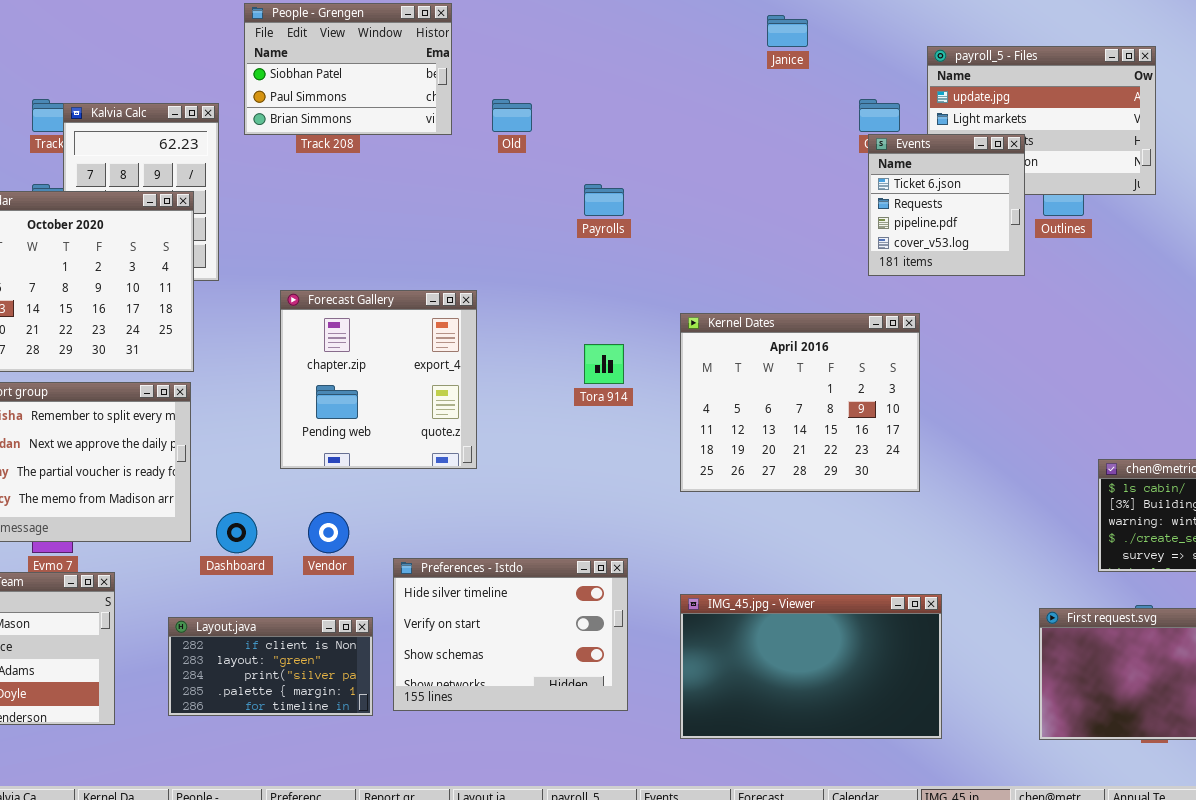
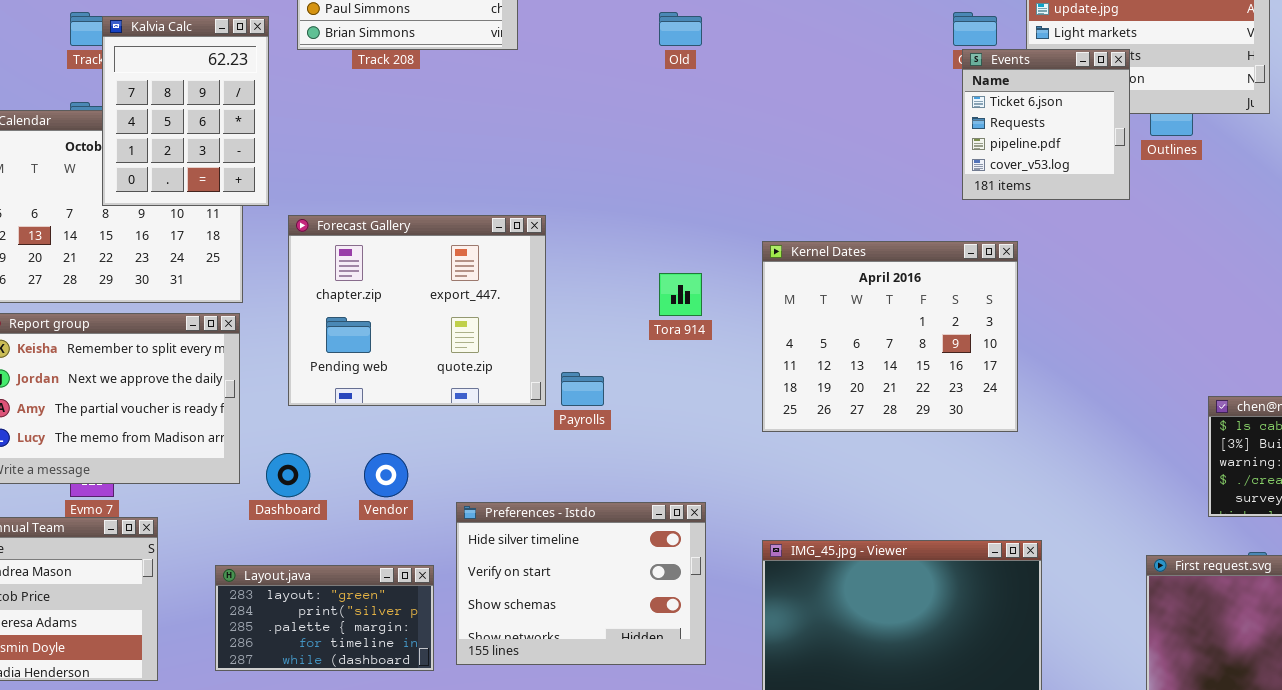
Old: [492,99,532,132] -> [659,12,702,46], moved
Kalvia Calc: [63,103,219,281] -> [102,16,269,206], raised
Payrolls: [584,184,624,216] -> [561,372,604,406], moved
Forecast Gallery: [280,290,477,469] -> [288,215,546,406], resized
Layout.java: [168,617,373,716] -> [215,565,434,671], scrolled down 1 row

